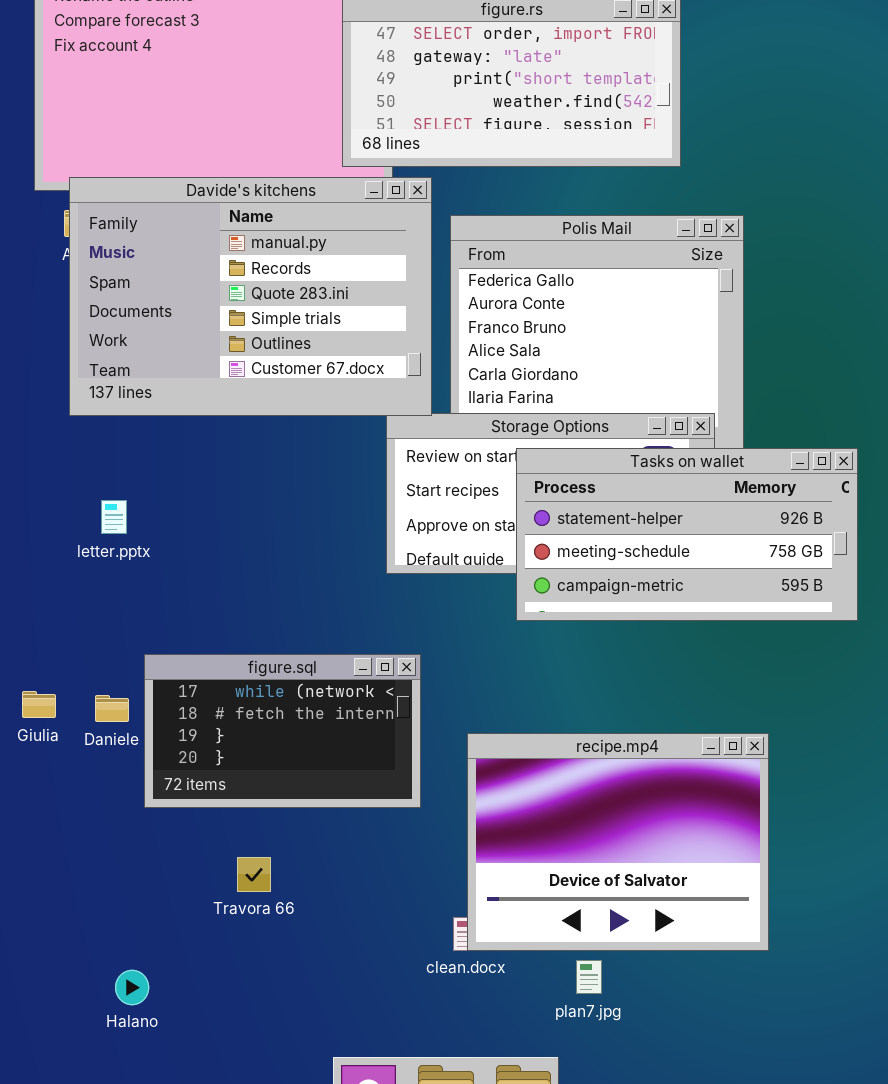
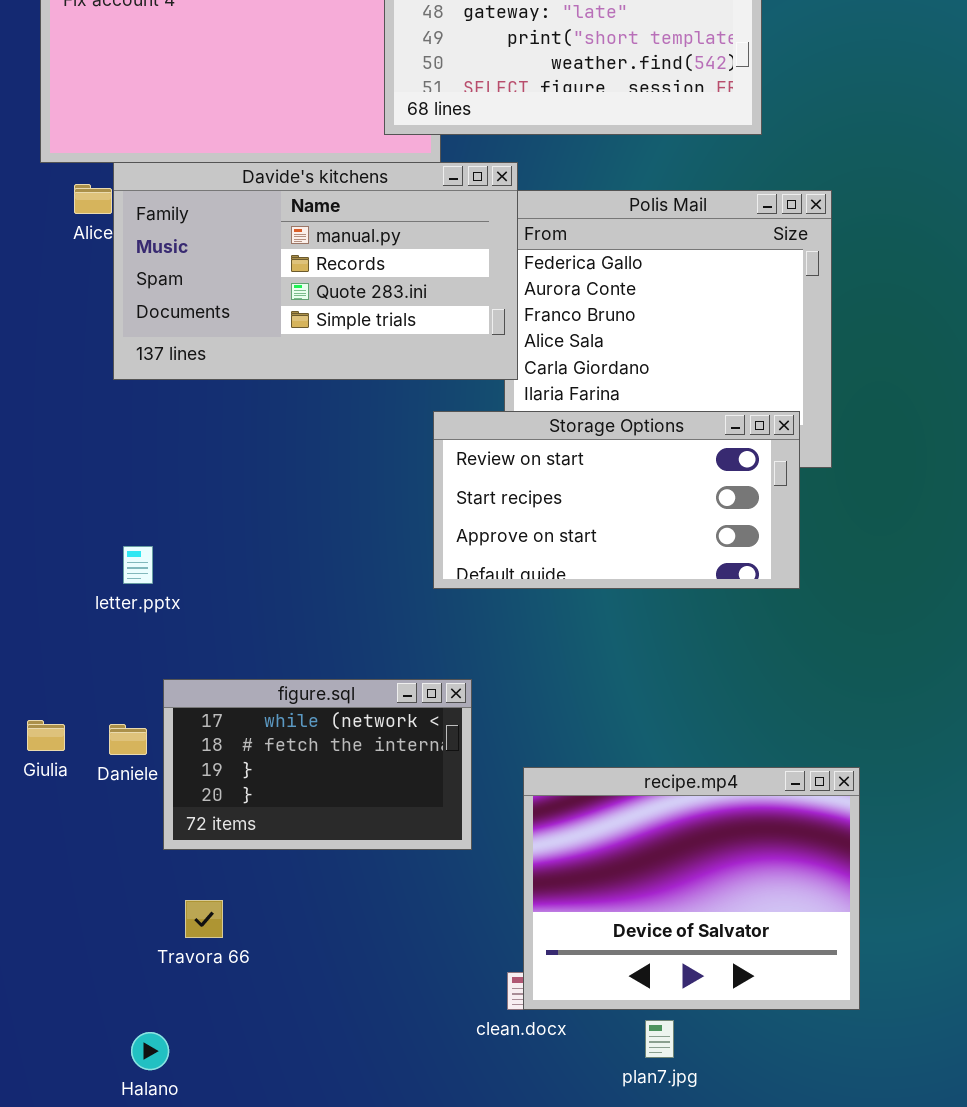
Davide's kitchens: [69,177,432,416] -> [113,162,518,380], moved, resized
Tasks on wallet: [516,448,858,621] -> none, closed
letter.pptx: [101,500,127,534] -> [123,546,153,584], moved
Travora 66: [237,857,271,892] -> [185,900,223,938], moved

